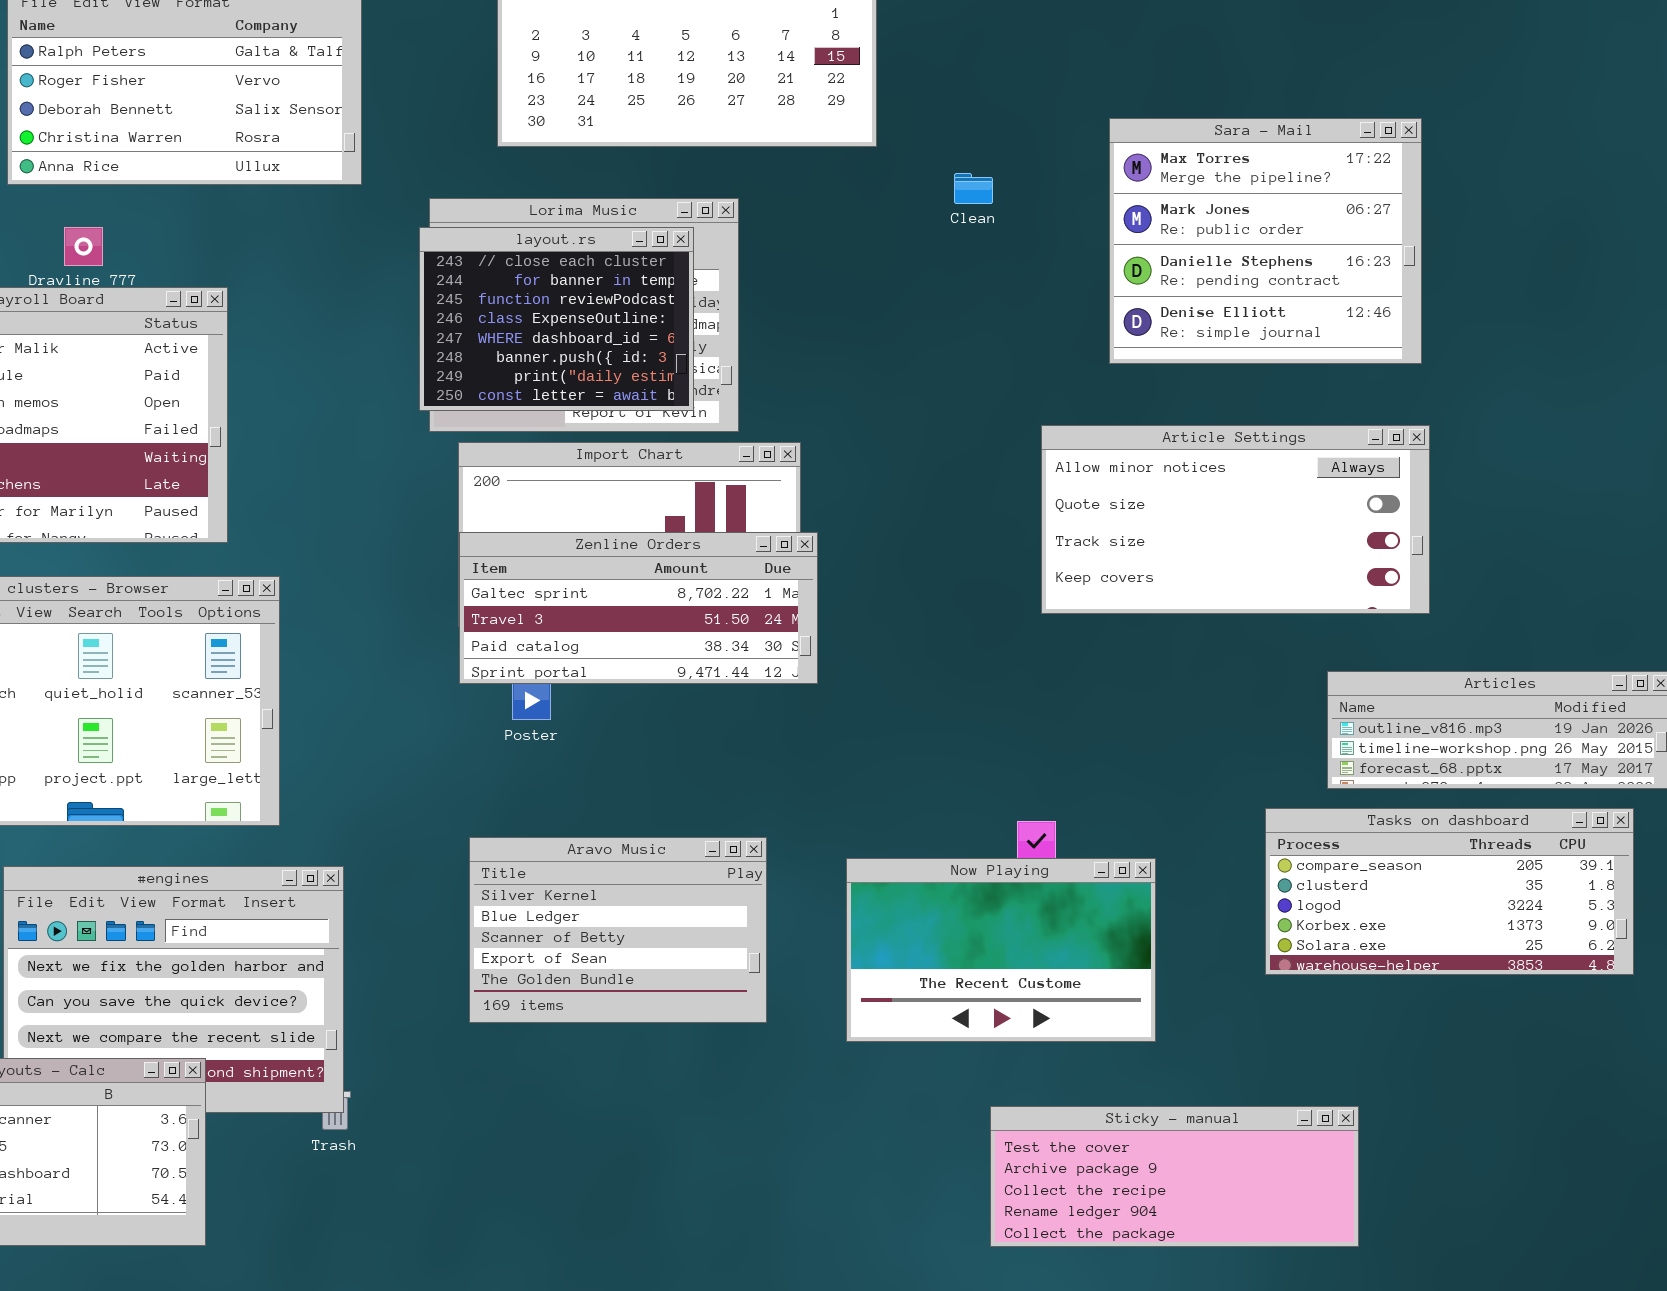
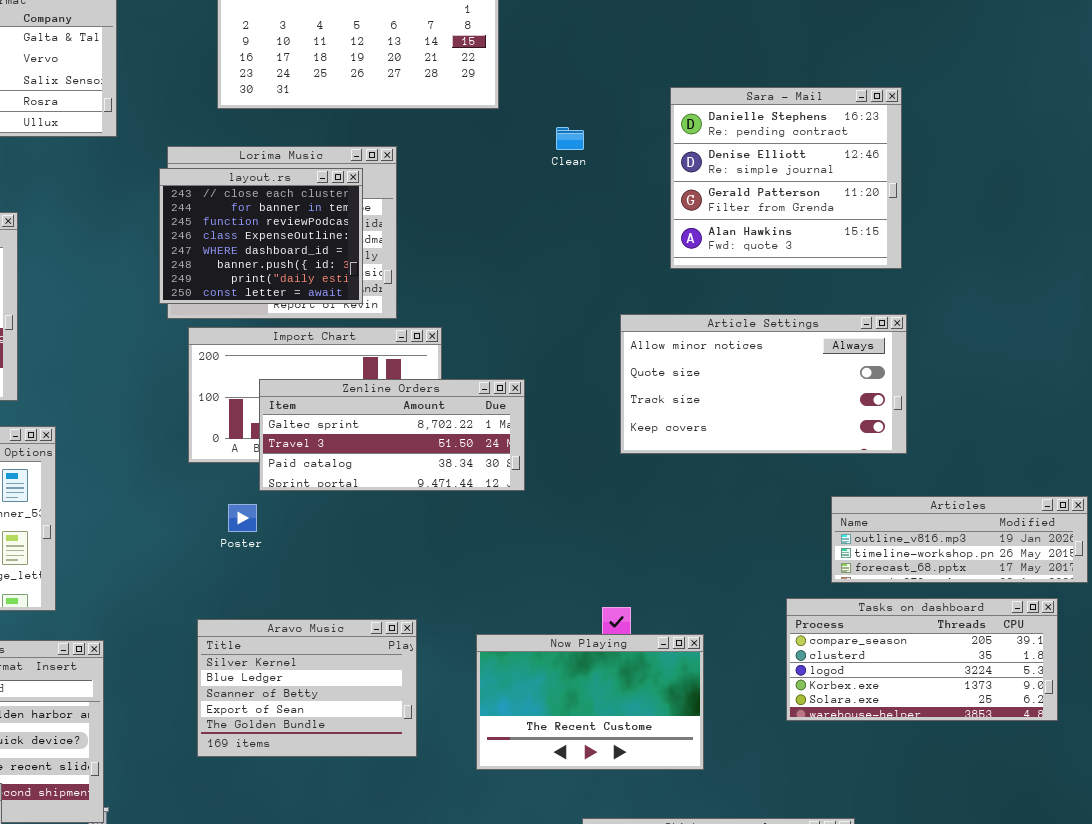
Sara - Mail: [1109,118,1422,364] -> [670,87,902,269], scrolled down 2 rows
Zenline Orders: [459,532,818,684] -> [259,379,525,491], moved

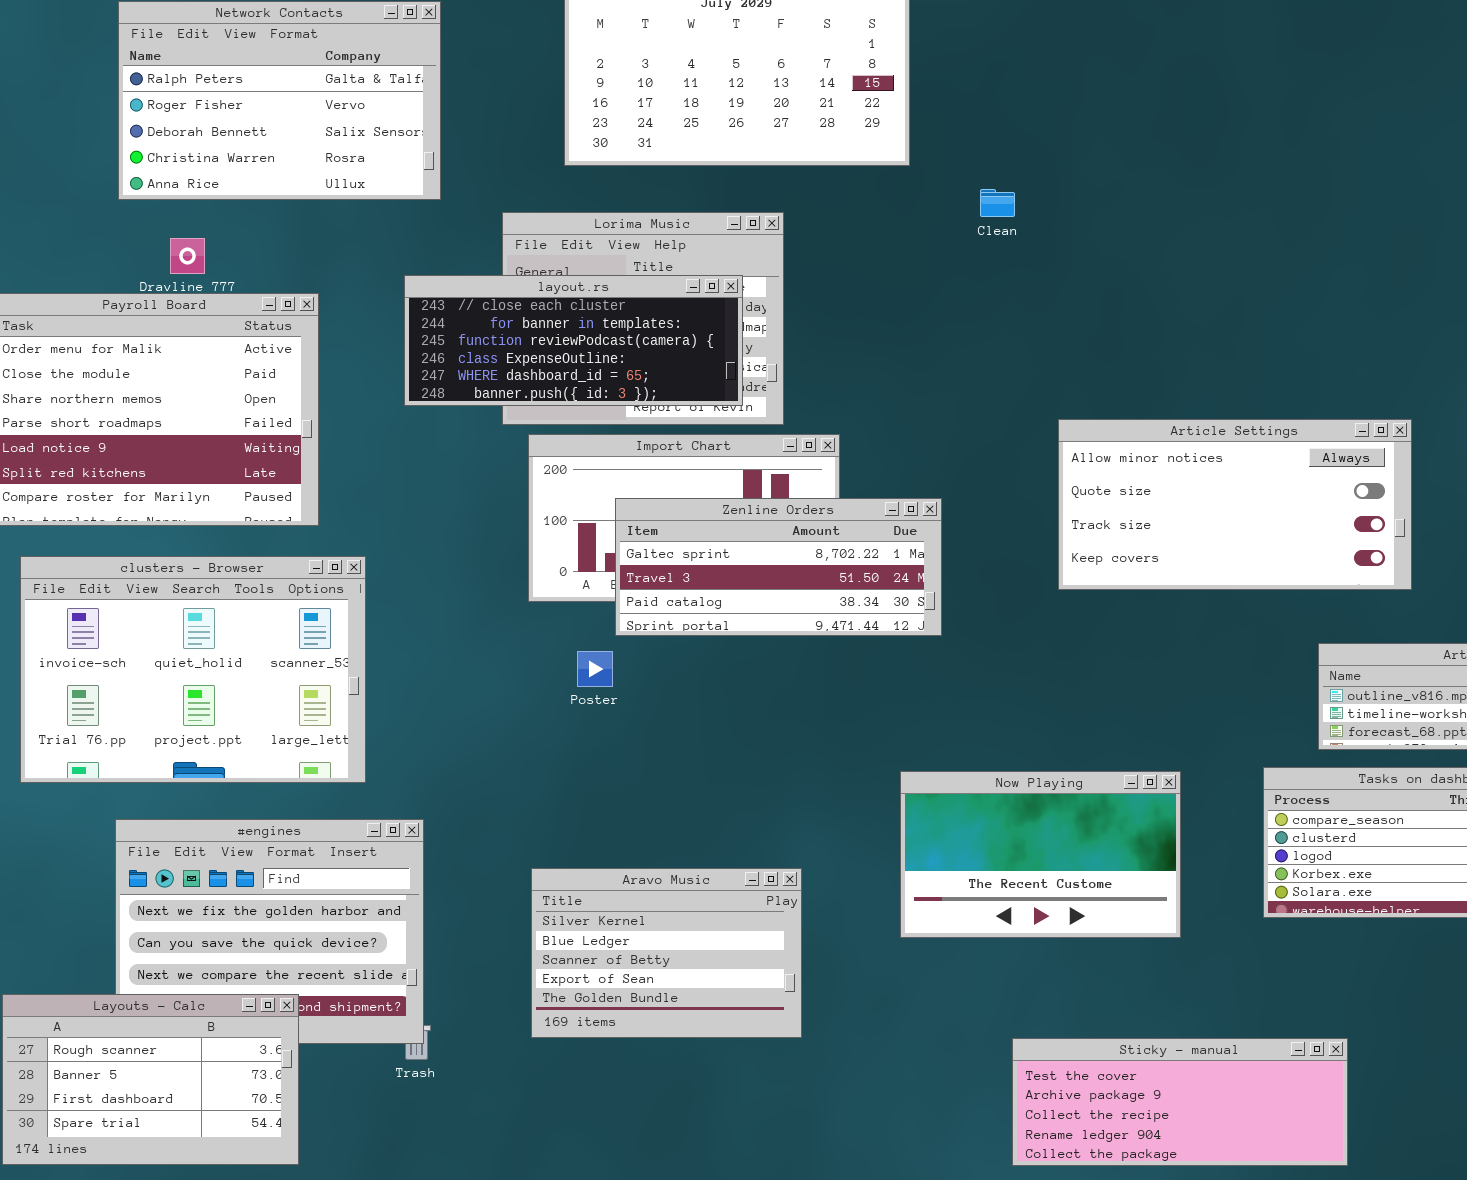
Sara - Mail: [670,87,902,269] -> none, closed
layout.rs: [159,168,363,304] -> [404,275,743,406], resized
Aravo Music: [197,619,417,757] -> [531,868,802,1038], moved
Now Playing: [476,634,704,770] -> [900,771,1181,938], moved

